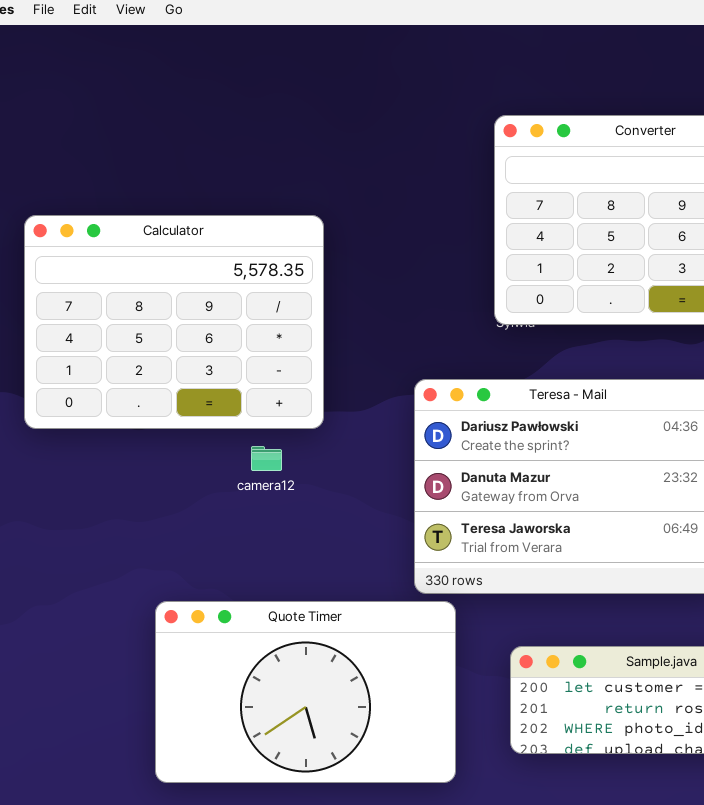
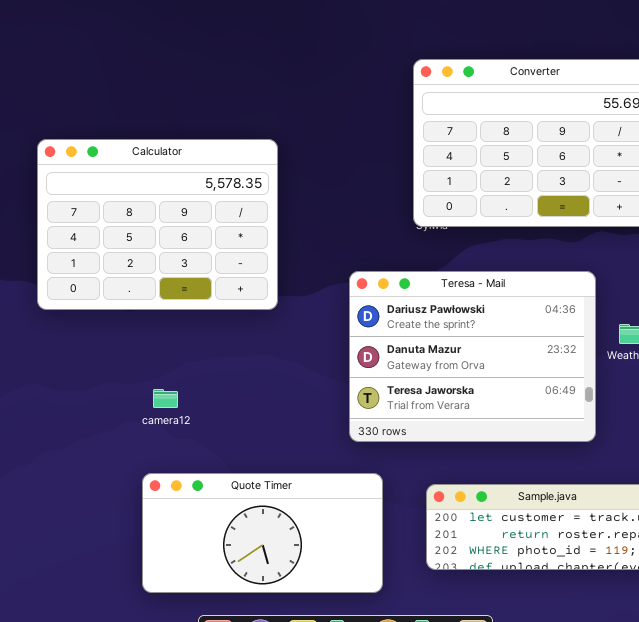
camera12: [251,446,282,471] -> [153,389,178,408], moved
Quote Timer: [155,601,456,783] -> [142,473,383,593], resized

